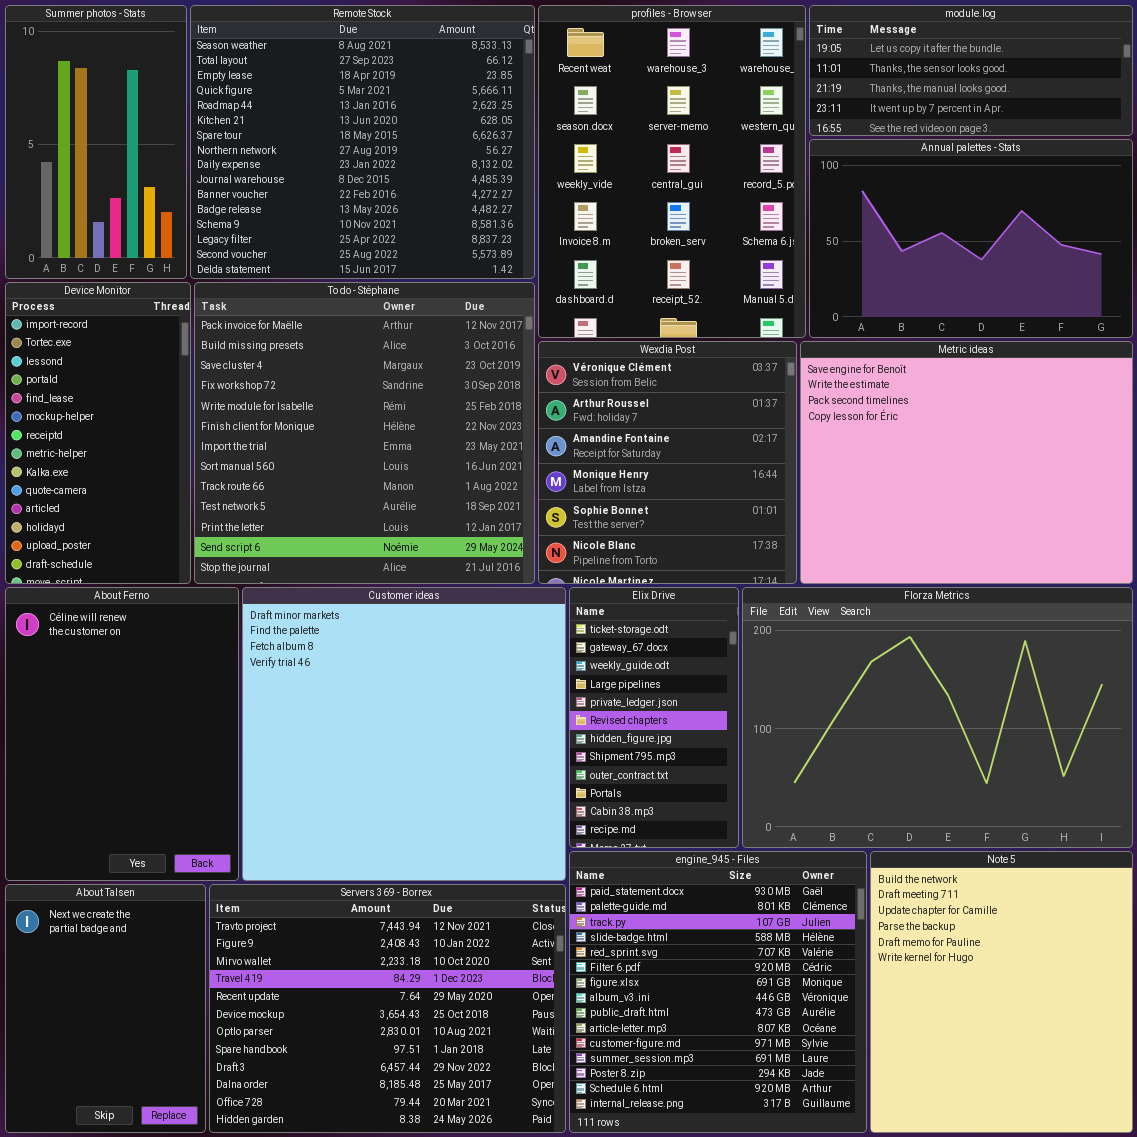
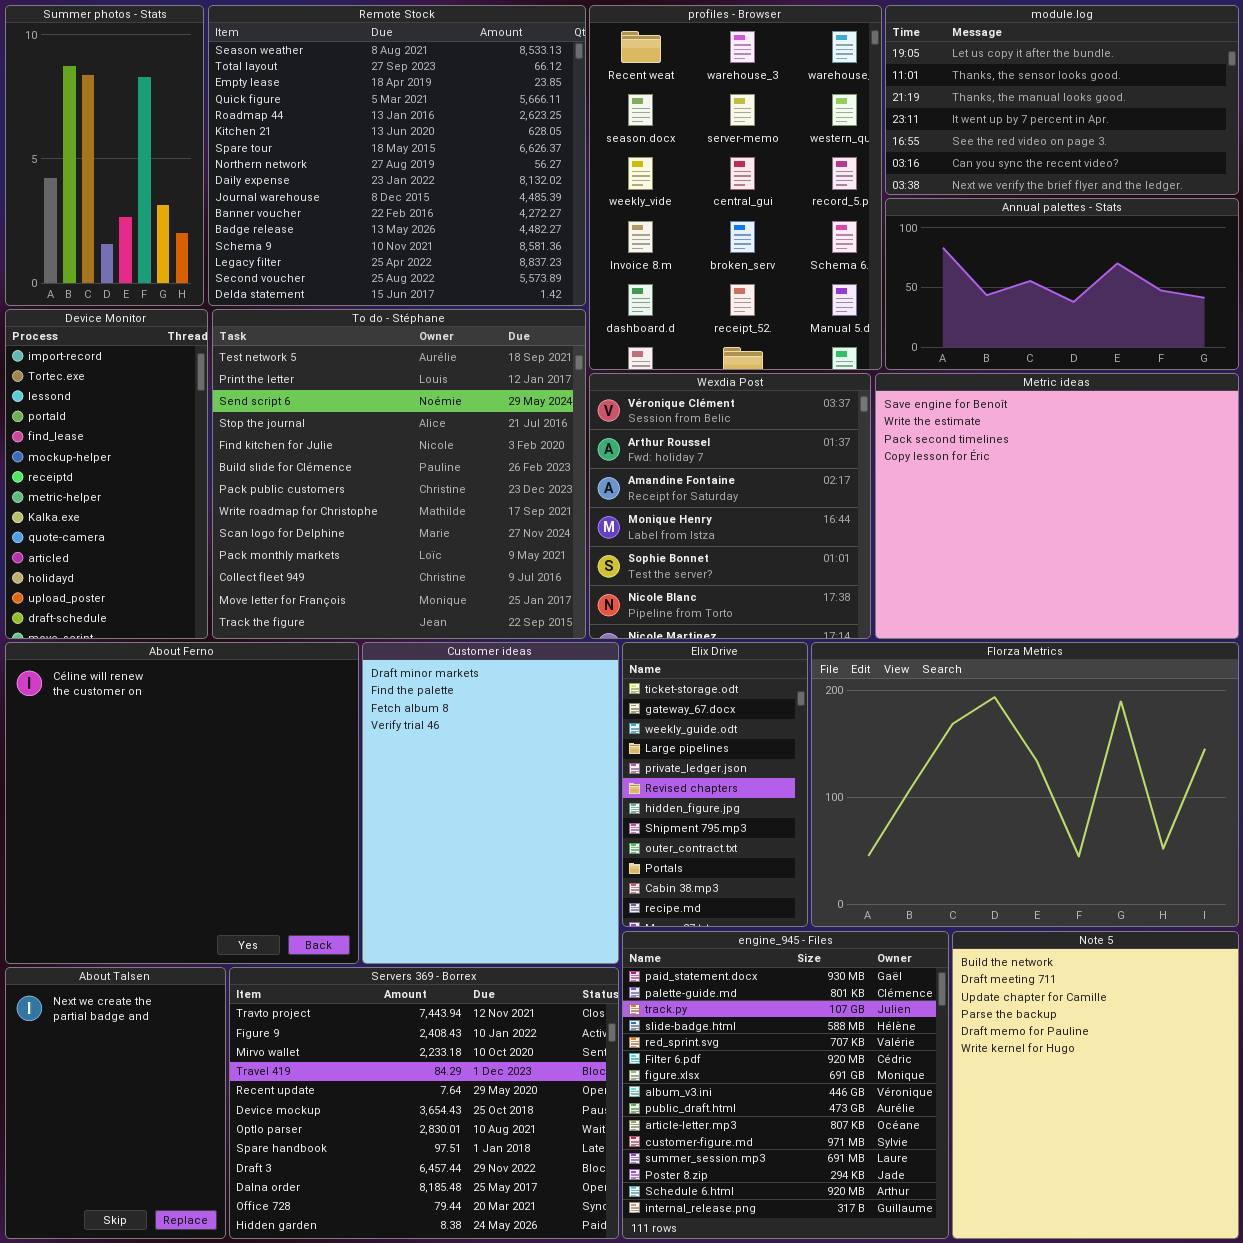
module.log: [809,5,1133,136] -> [885,5,1239,195], resized
Annual palettes - Stats: [809,139,1133,338] -> [885,198,1239,370], resized
To do - Stéphane: [194,282,535,584] -> [212,309,586,639], scrolled down 9 rows
About Ferno: [5,587,239,881] -> [5,642,359,964], resized
Customer ideas: [242,587,566,881] -> [362,642,619,964], resized

